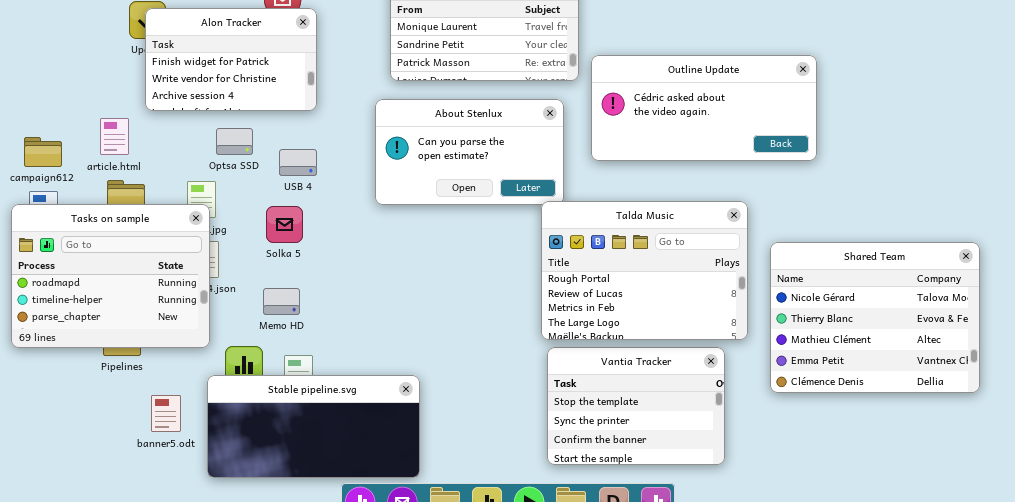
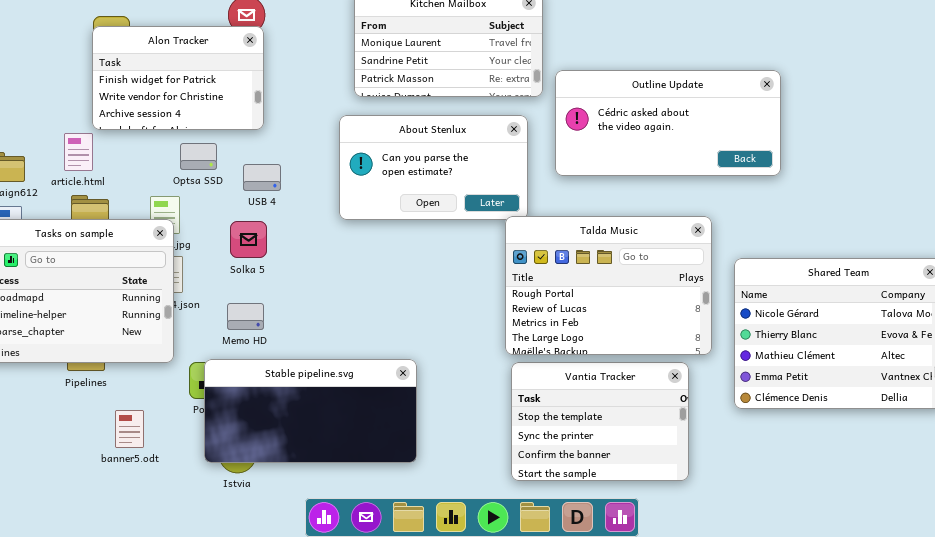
Alon Tracker: [145,8,317,111] -> [92,26,264,130], moved
Stable pipeline.svg: [207,375,420,478] -> [204,359,417,463], moved

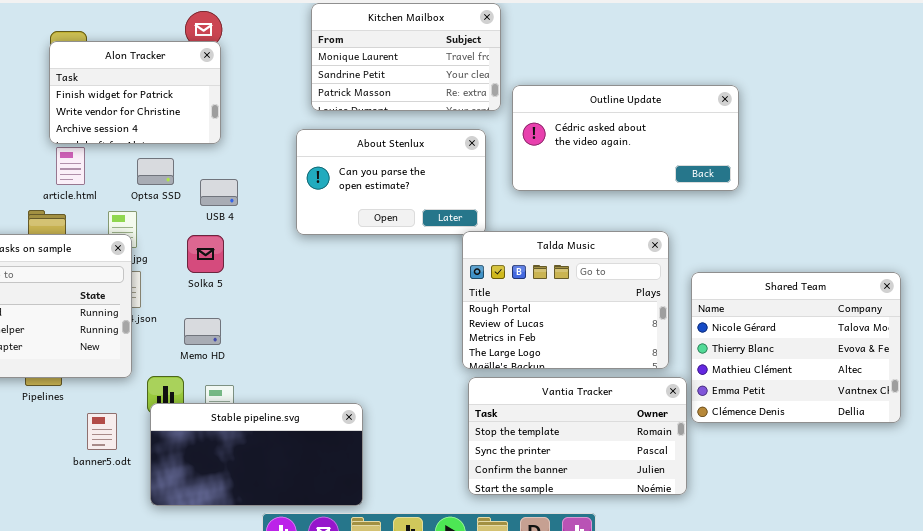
article.html: [64,133,93,171] -> [56,147,85,185], moved
Stable pipeline.svg: [204,359,417,463] -> [150,403,363,506], moved
Vantia Tracker: [511,362,689,481] -> [468,377,687,495], resized
banner5.odt: [115,410,144,448] -> [87,413,117,450], moved

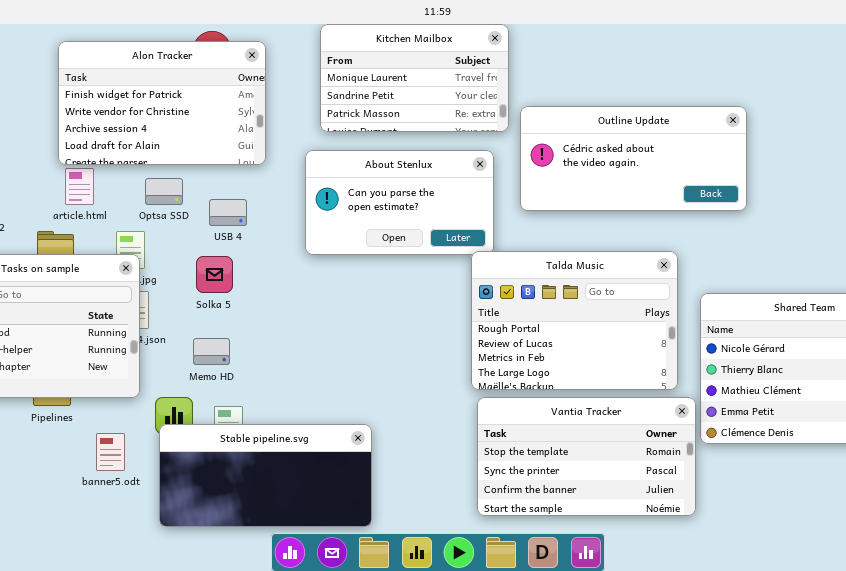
Alon Tracker: [49,41,221,144] -> [58,41,266,165], resized

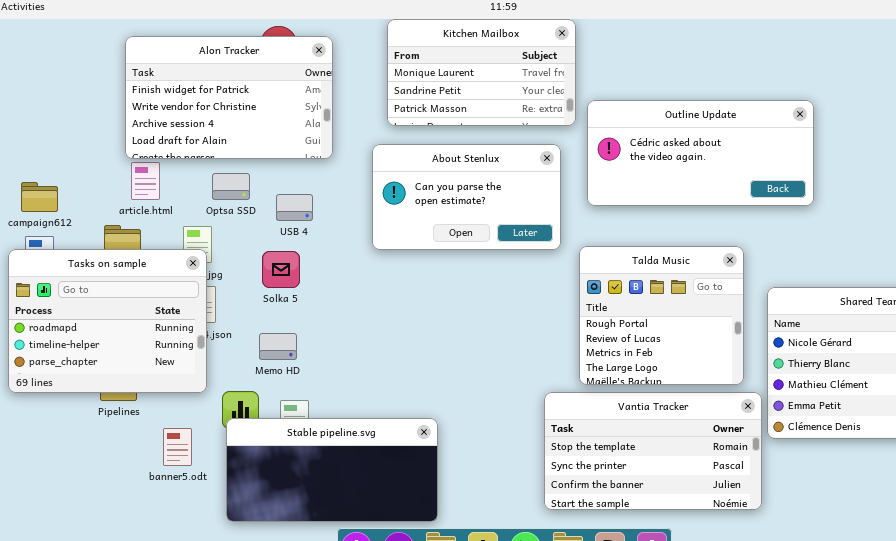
Talda Music: [471,251,678,390] -> [579,246,744,385], resized

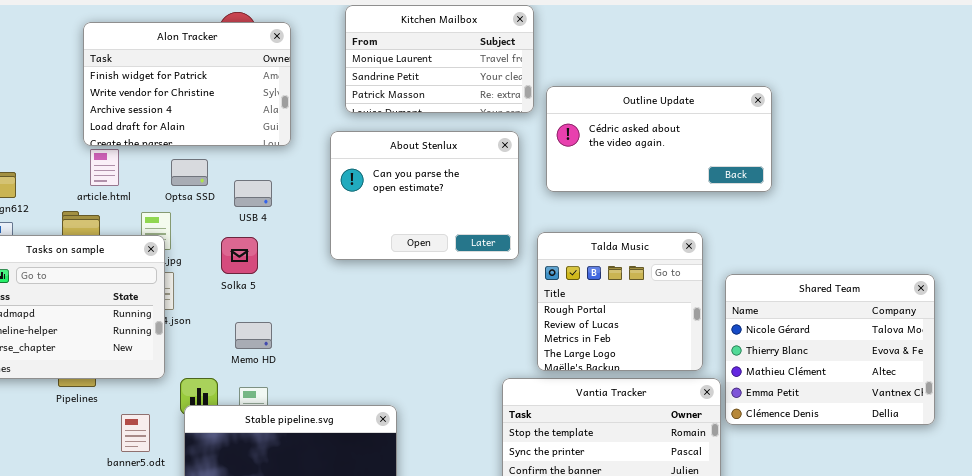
About Stenlux: [372,144,561,250] -> [330,131,519,260], resized
Memo HD: [259,333,297,360] -> [235,322,272,349], moved

